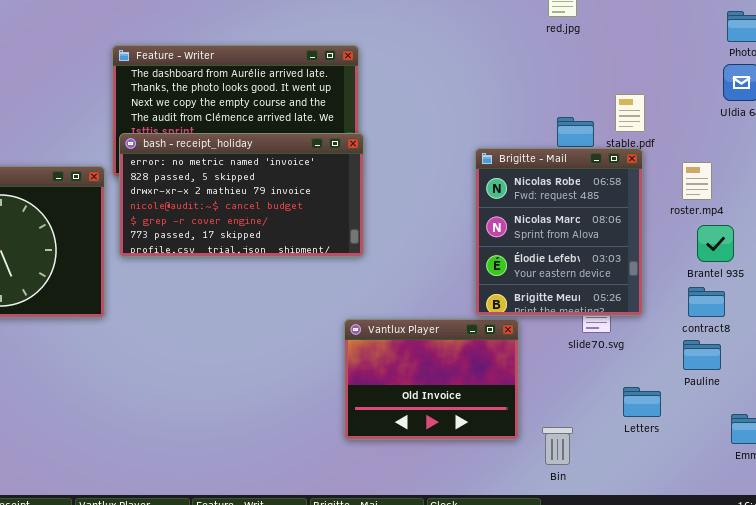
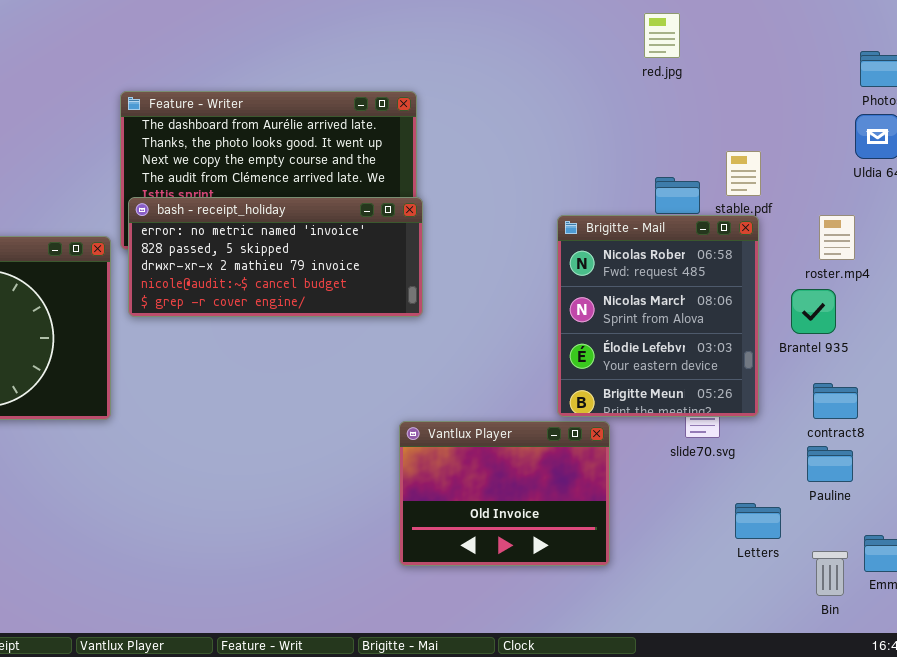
bash - receipt_holiday: [119,133,364,257] -> [128,197,423,317], resized
roster.mp4: [682,162,712,200] -> [819,215,855,260], moved
Brantel 935: [697,225,734,262] -> [791,289,836,334], moved
Bin: [542,427,573,465] -> [812,551,848,596], moved

